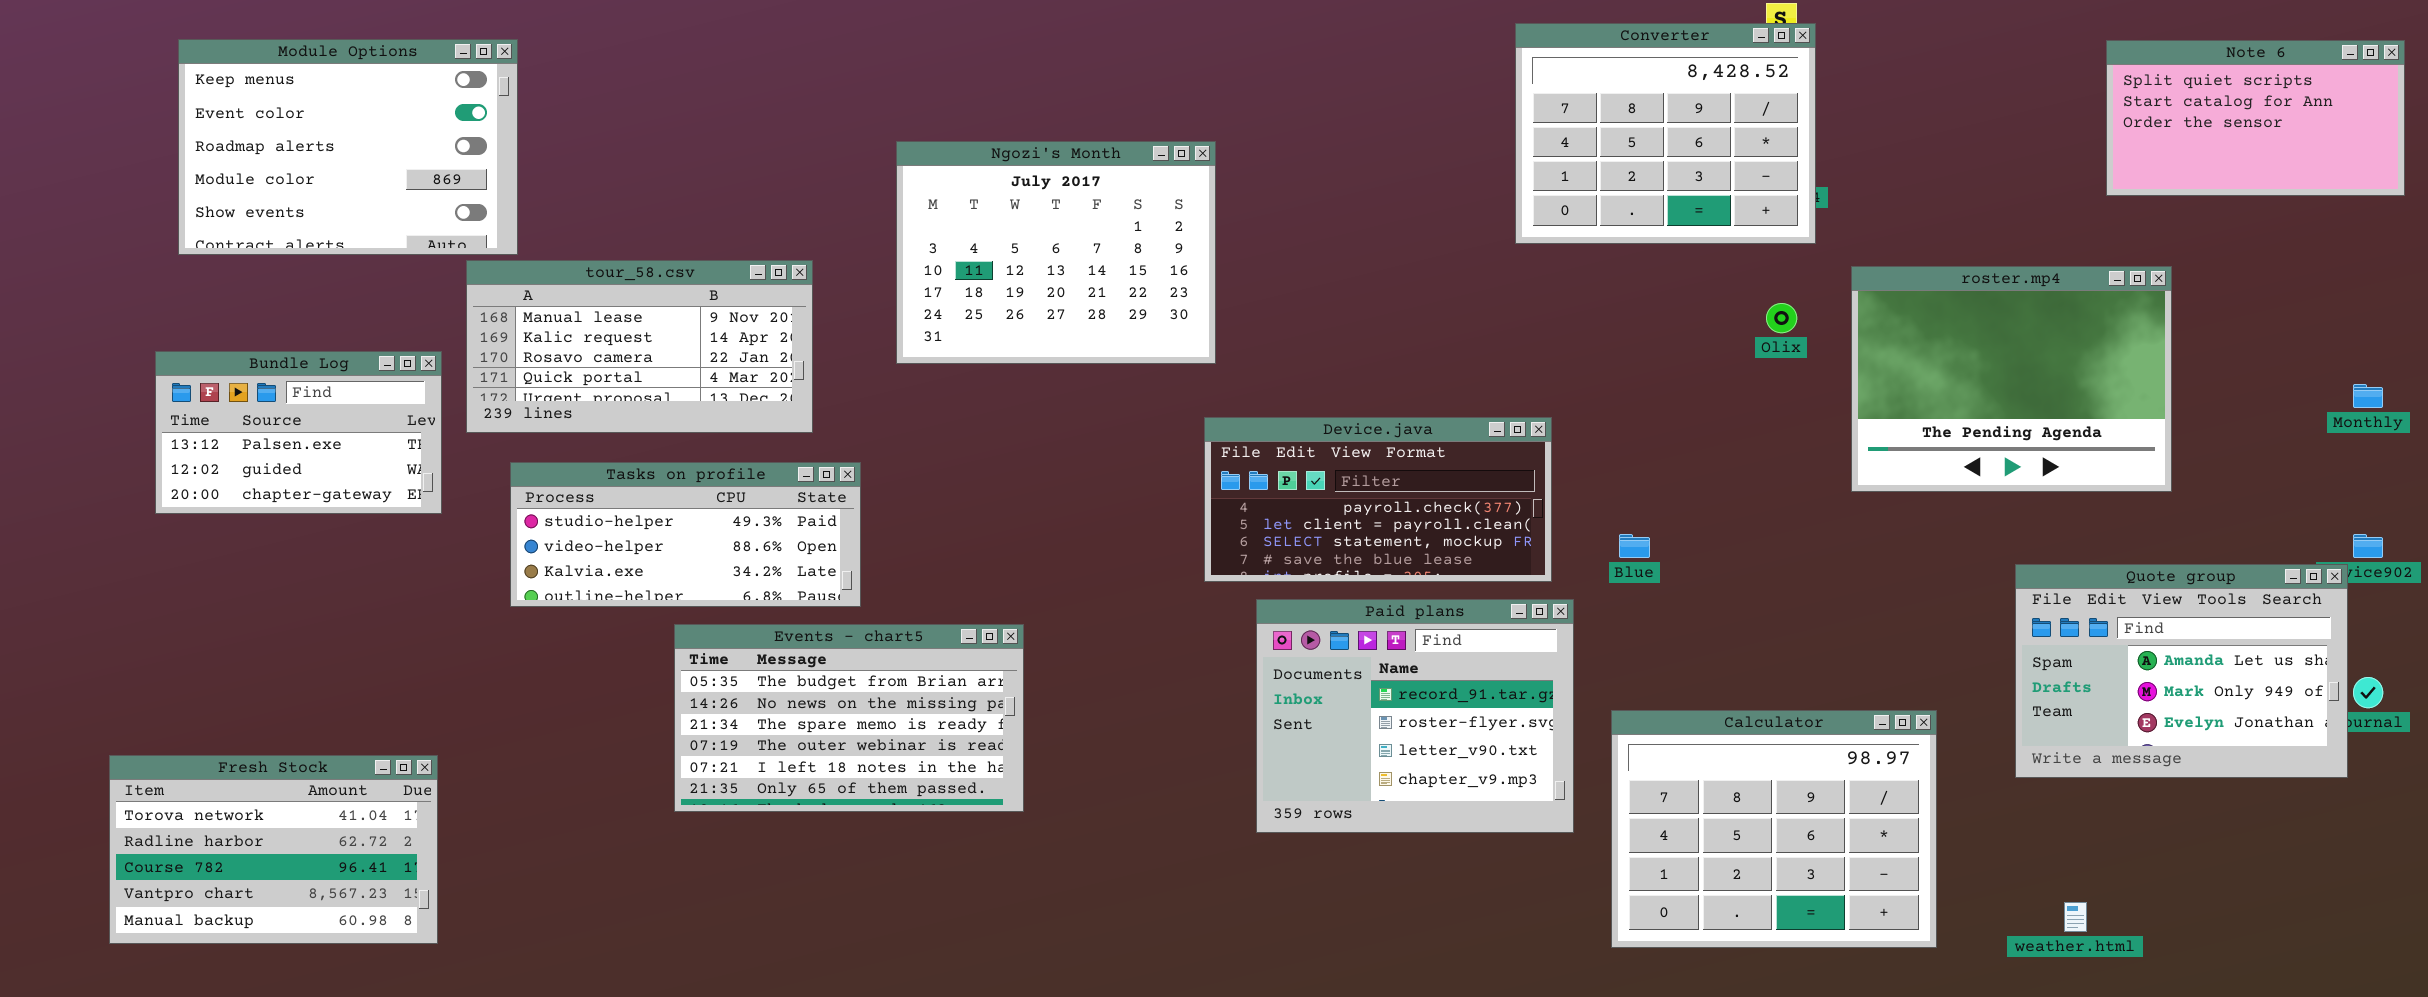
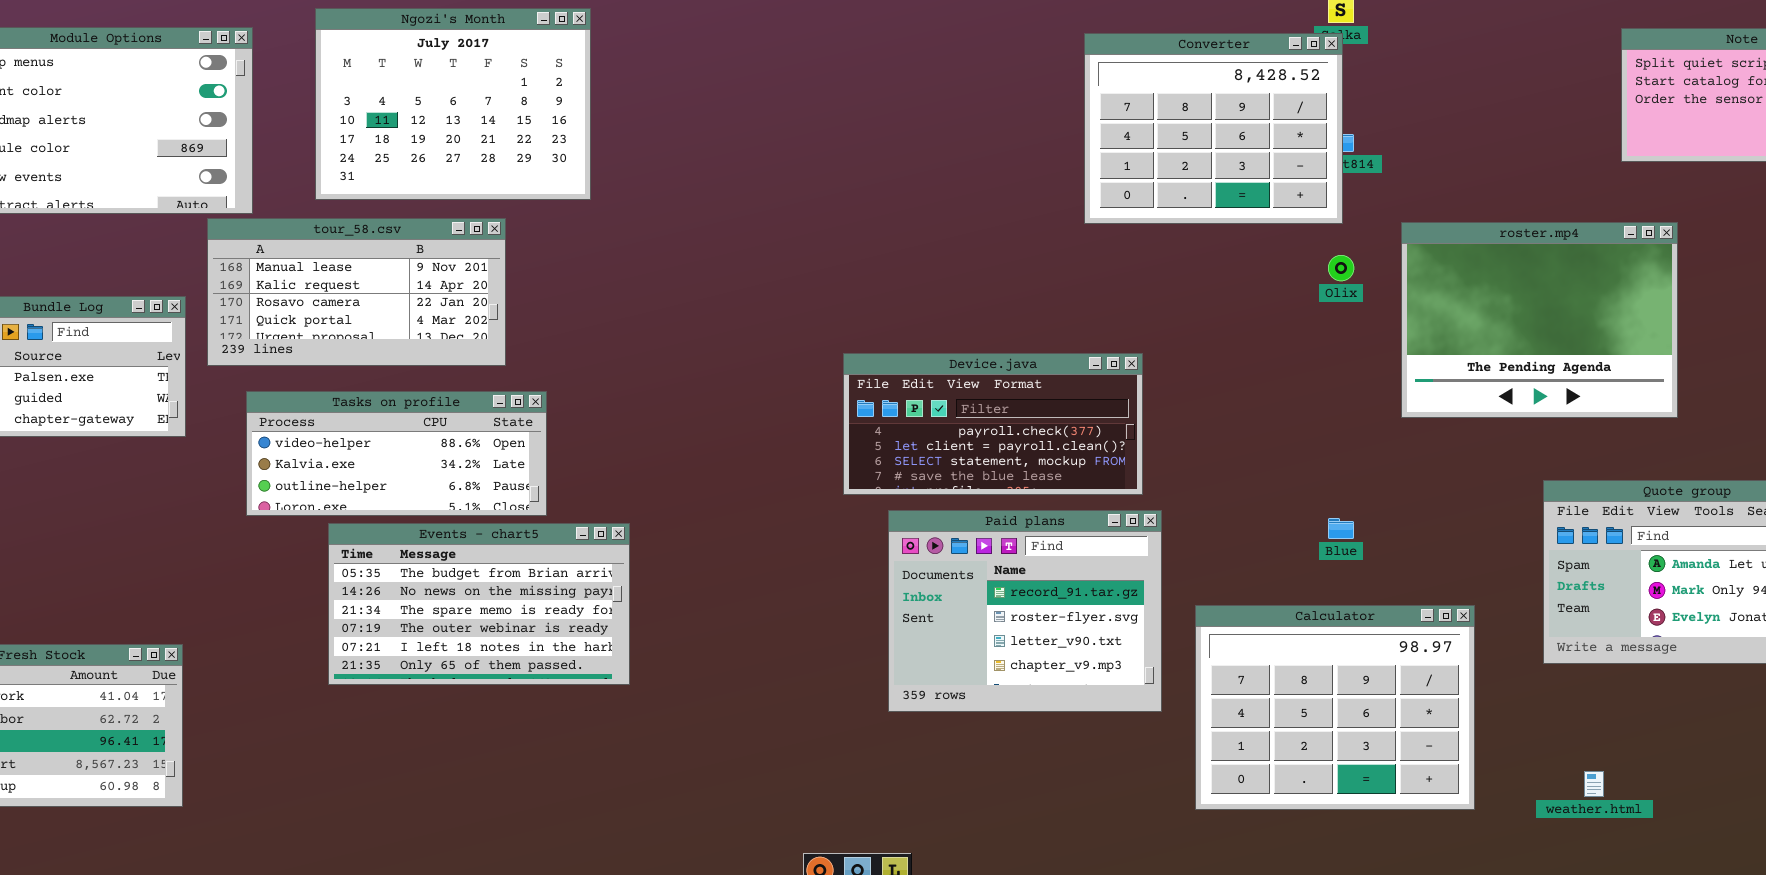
Converter: [1515,23,1816,244] -> [1084,33,1343,224], moved
Ngozi's Month: [896,141,1216,364] -> [315,8,591,200], moved
Tasks on profile: [510,462,861,607] -> [246,391,547,516], scrolled down 1 row
Blue: [1619,534,1650,558] -> [1328,518,1354,539], moved
Events - chart5: [674,624,1024,812] -> [328,523,630,685], moved

